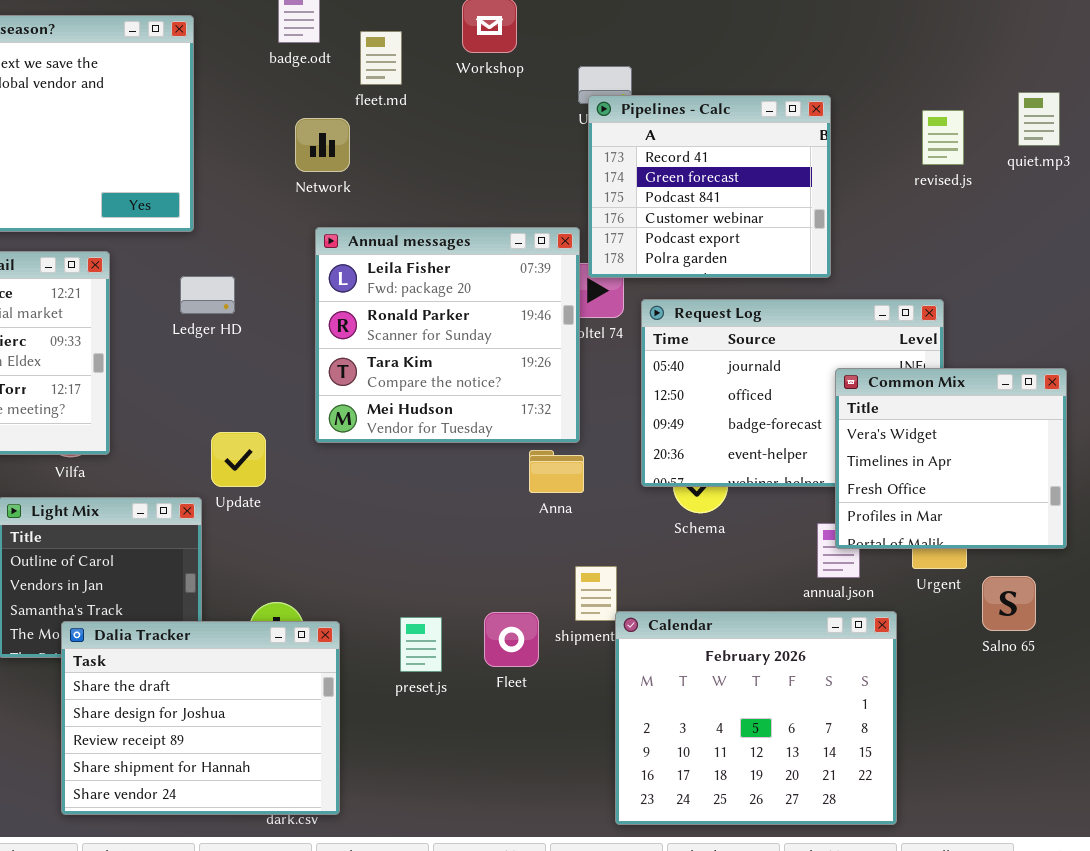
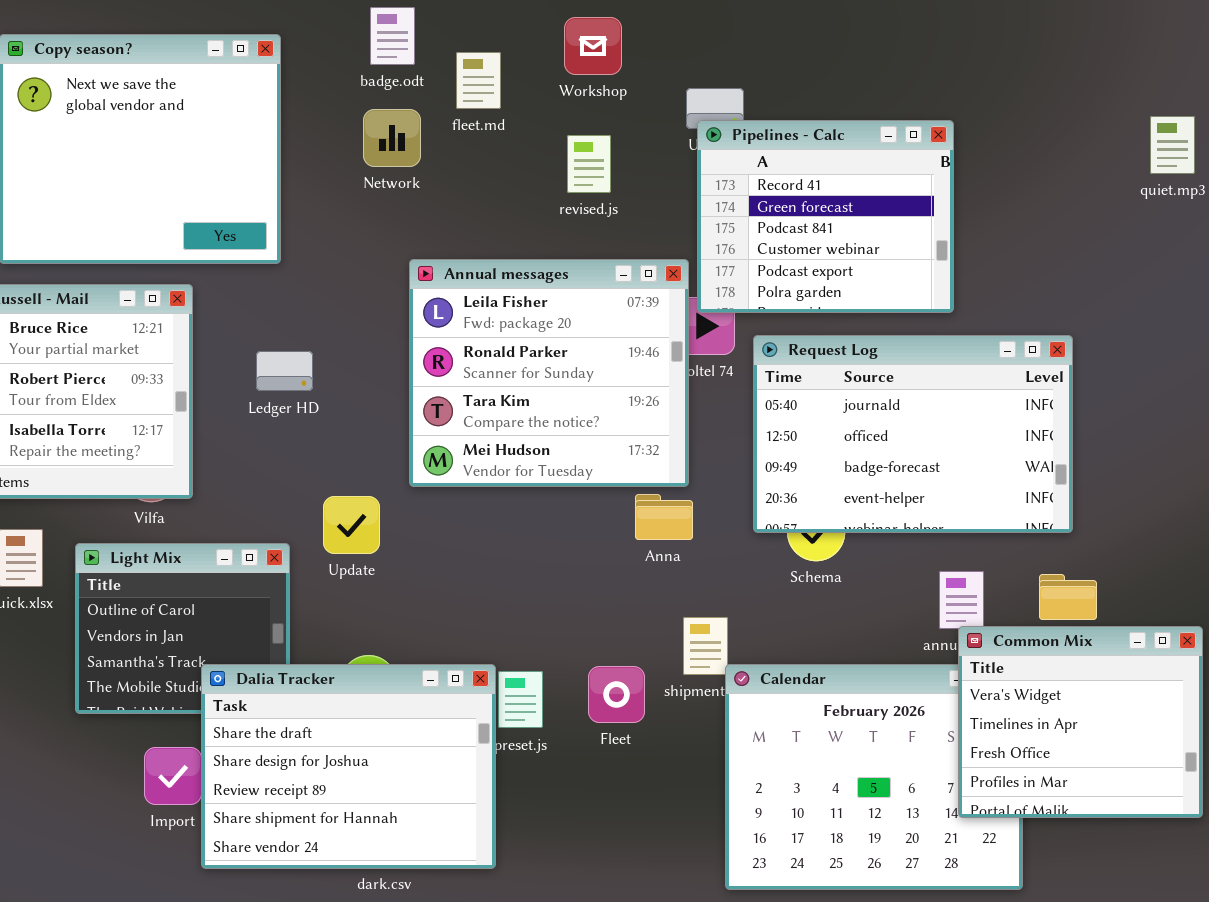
revised.js: [922,110,964,165] -> [567,135,611,193], moved
Network: [295,118,350,172] -> [363,109,421,167], moved
Ledger HD: [180,276,235,314] -> [256,351,313,391], moved
Common Mix: [835,368,1067,549] -> [958,626,1203,818], moved
Update: [211,432,266,487] -> [323,496,380,554], moved
Dalia Tracker: [61,621,340,815] -> [201,664,496,869], moved

